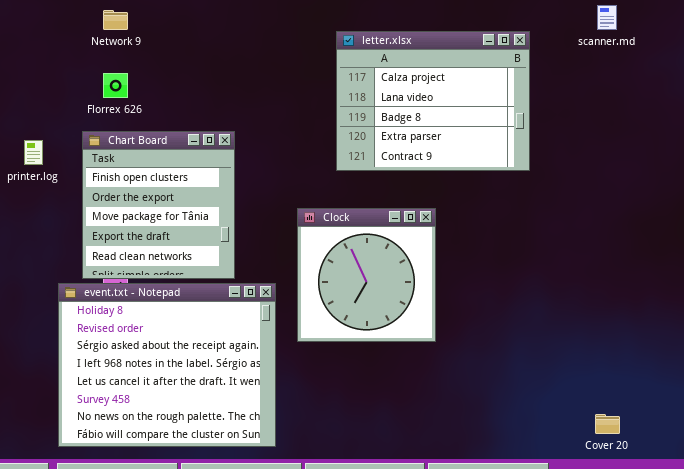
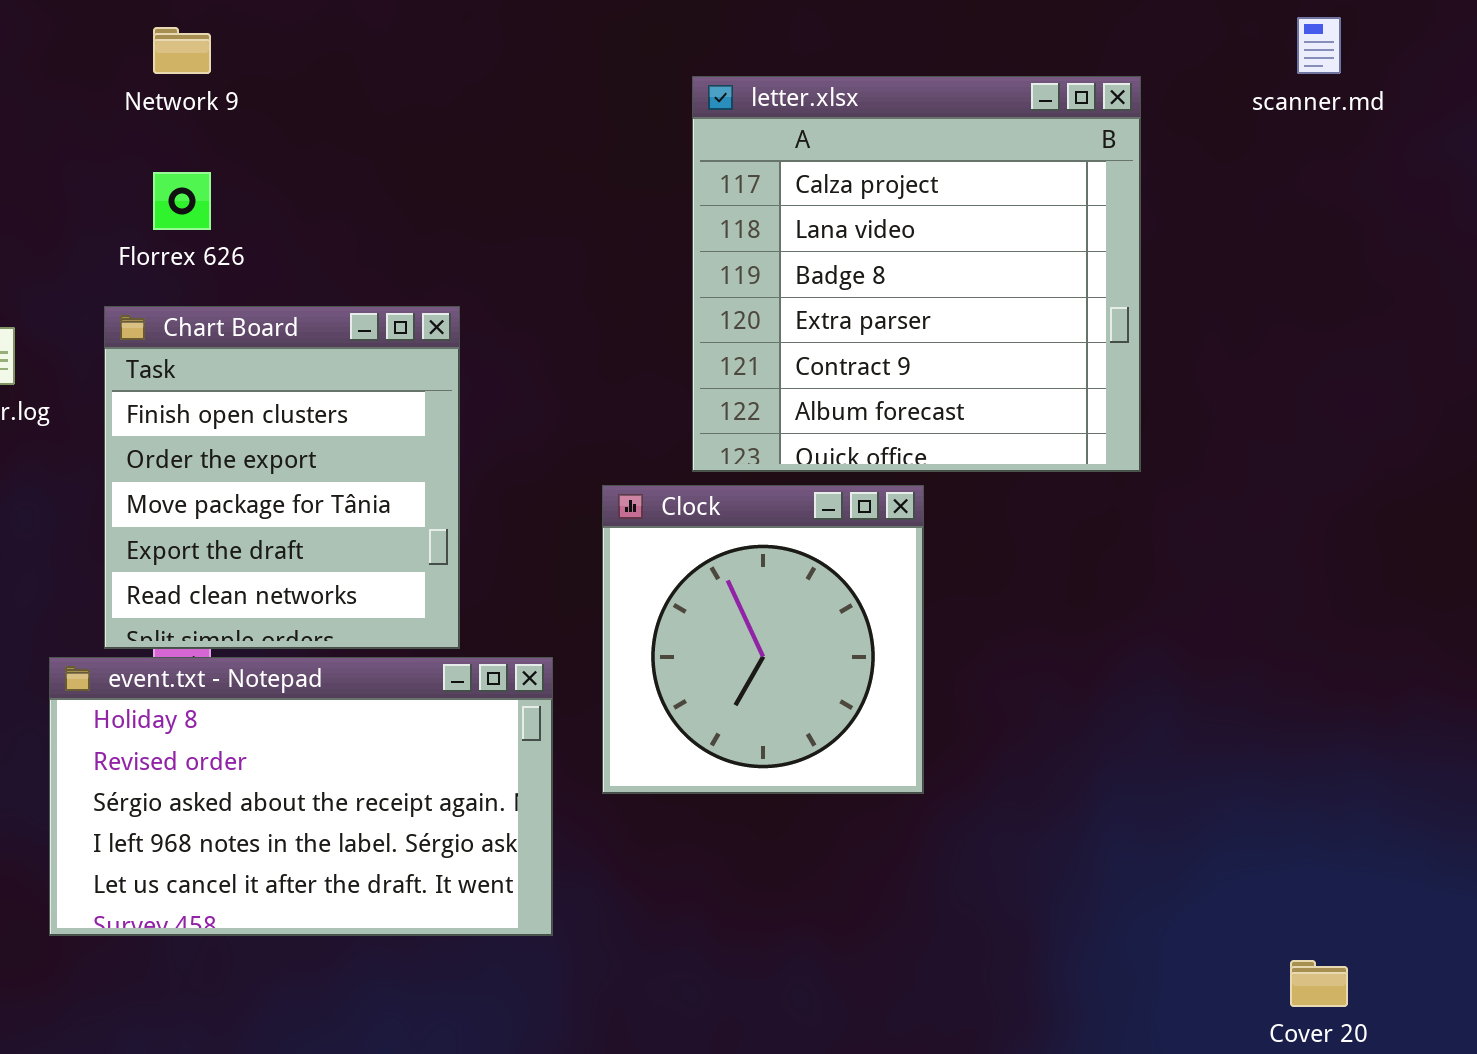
letter.xlsx: [336,31,530,171] -> [692,76,1141,472], resized
event.txt - Notepad: [58,283,276,447] -> [49,657,553,936], resized

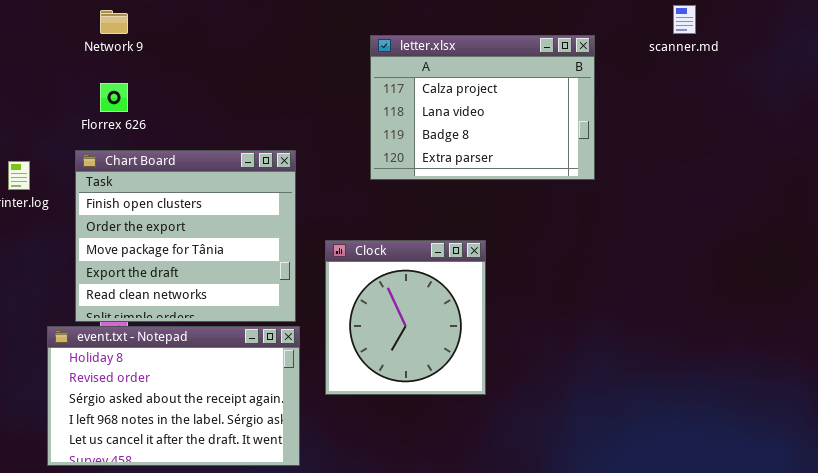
letter.xlsx: [692,76,1141,472] -> [370,35,595,180], resized
Chart Board: [104,306,460,649] -> [75,150,296,322], resized

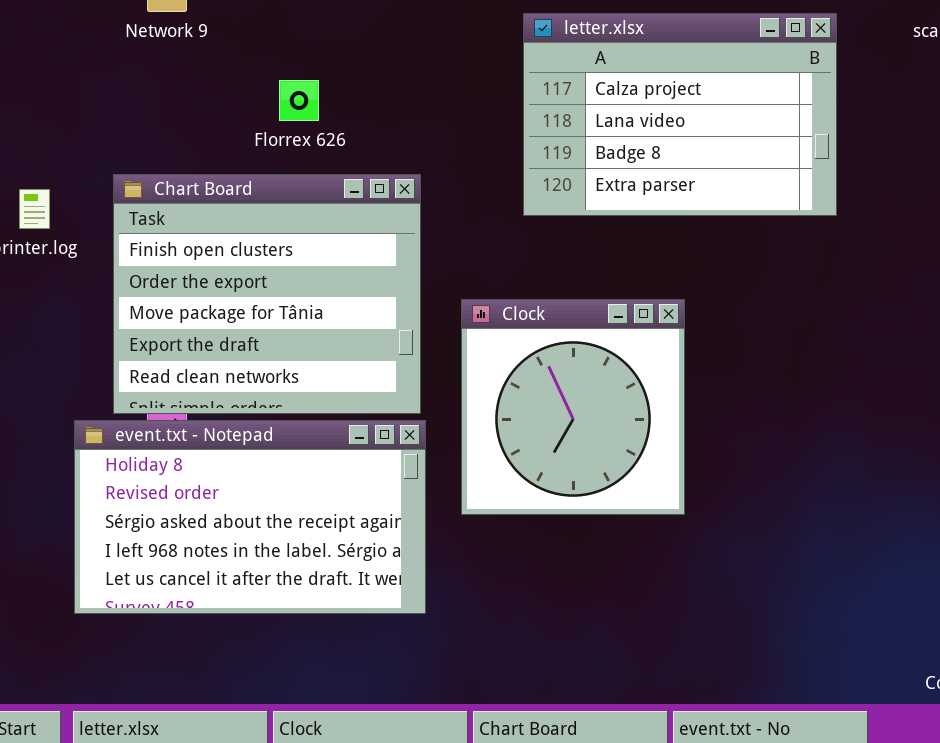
Florrex 626: [100,83,128,112] -> [279,80,319,121], moved

